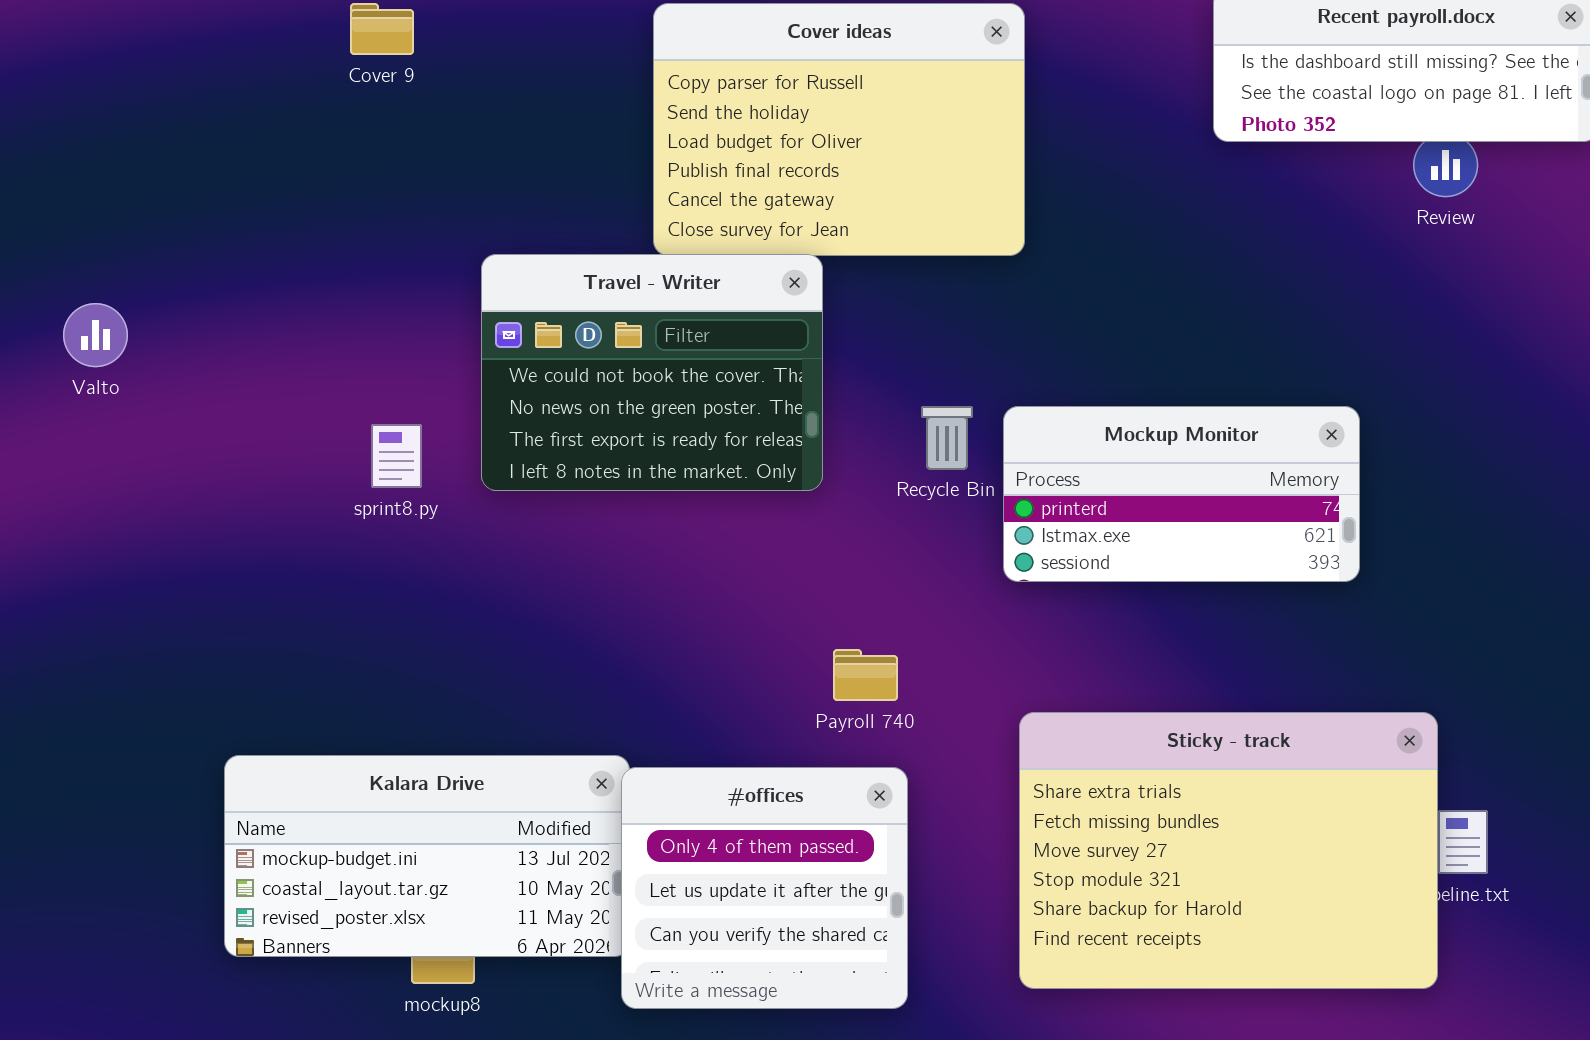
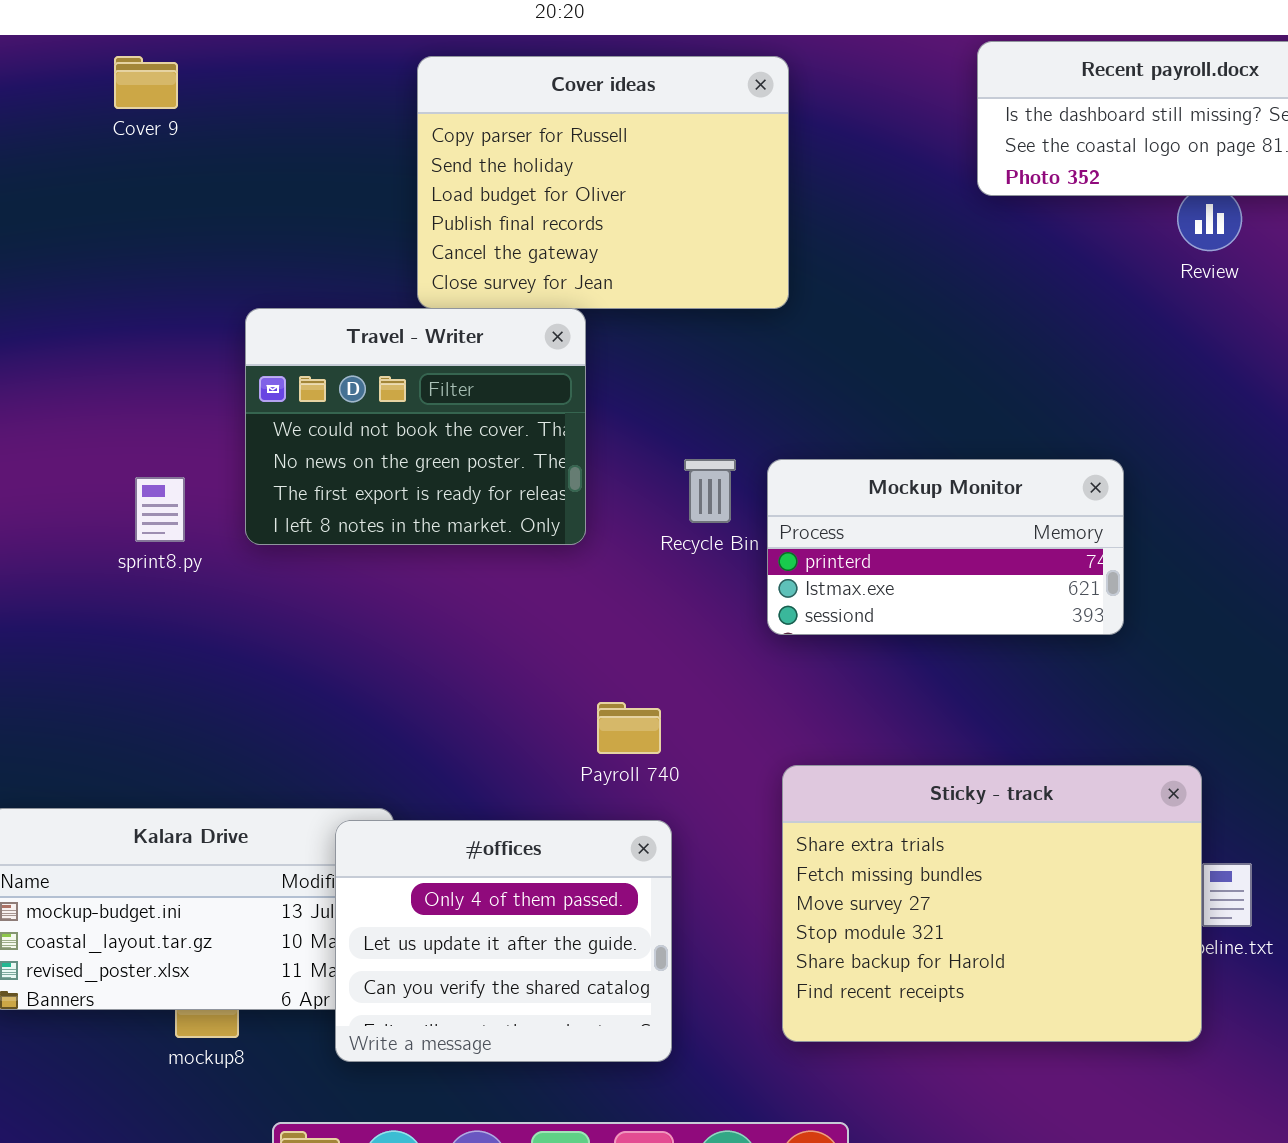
#offices: [621,767,908,1009] -> [335,820,672,1062], resized

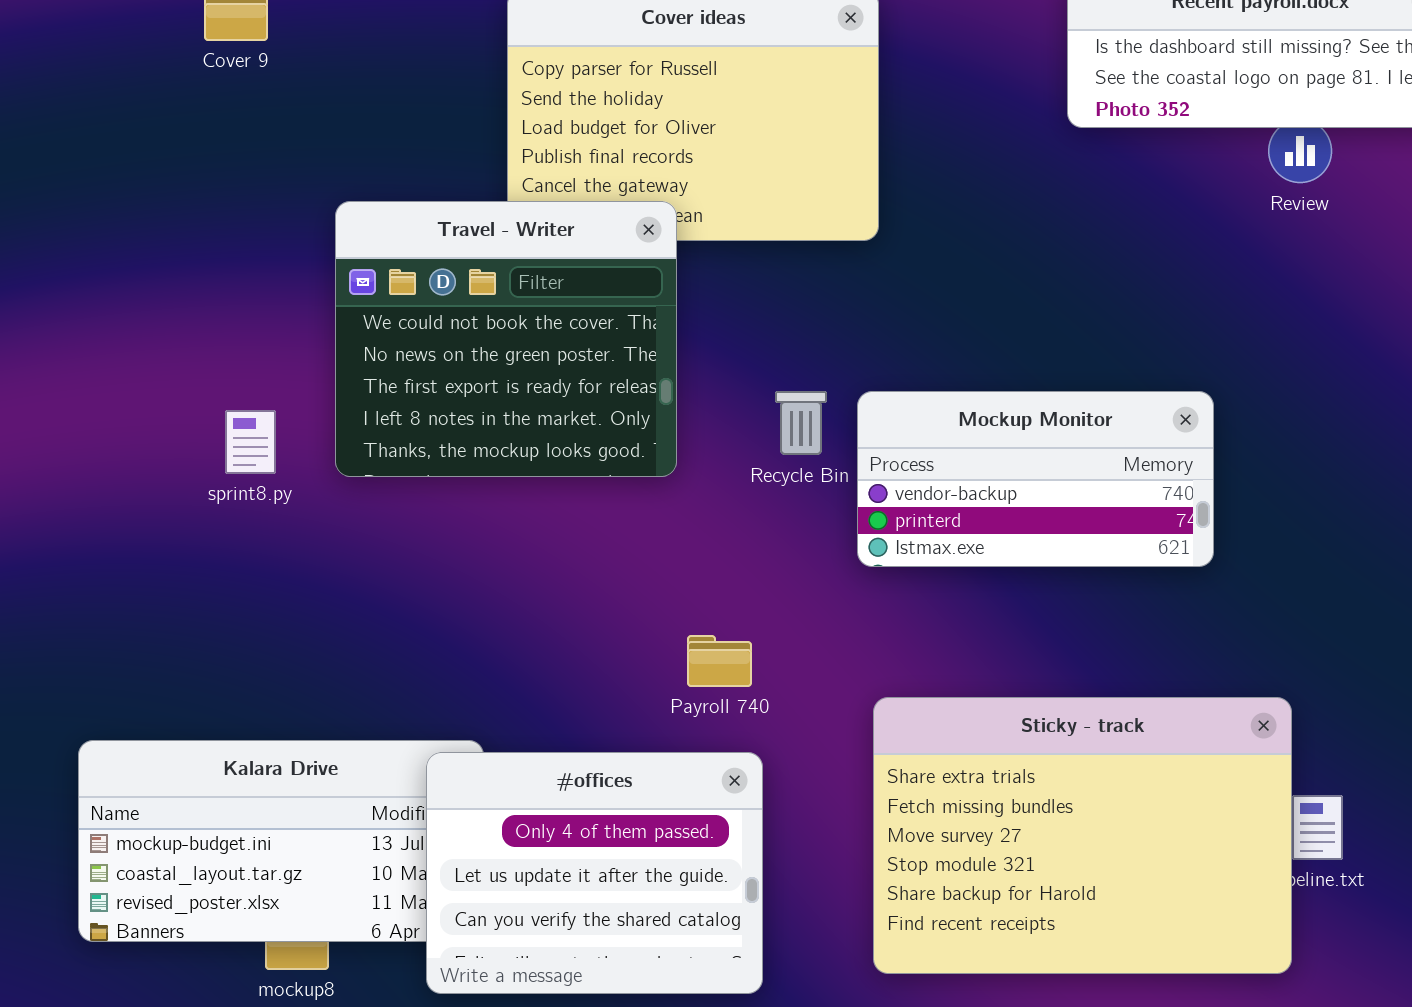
Travel - Writer: [245,308,586,545] -> [335,201,677,477], resized
Mockup Monitor: [767,459,1124,635] -> [857,391,1214,567], scrolled up 1 row

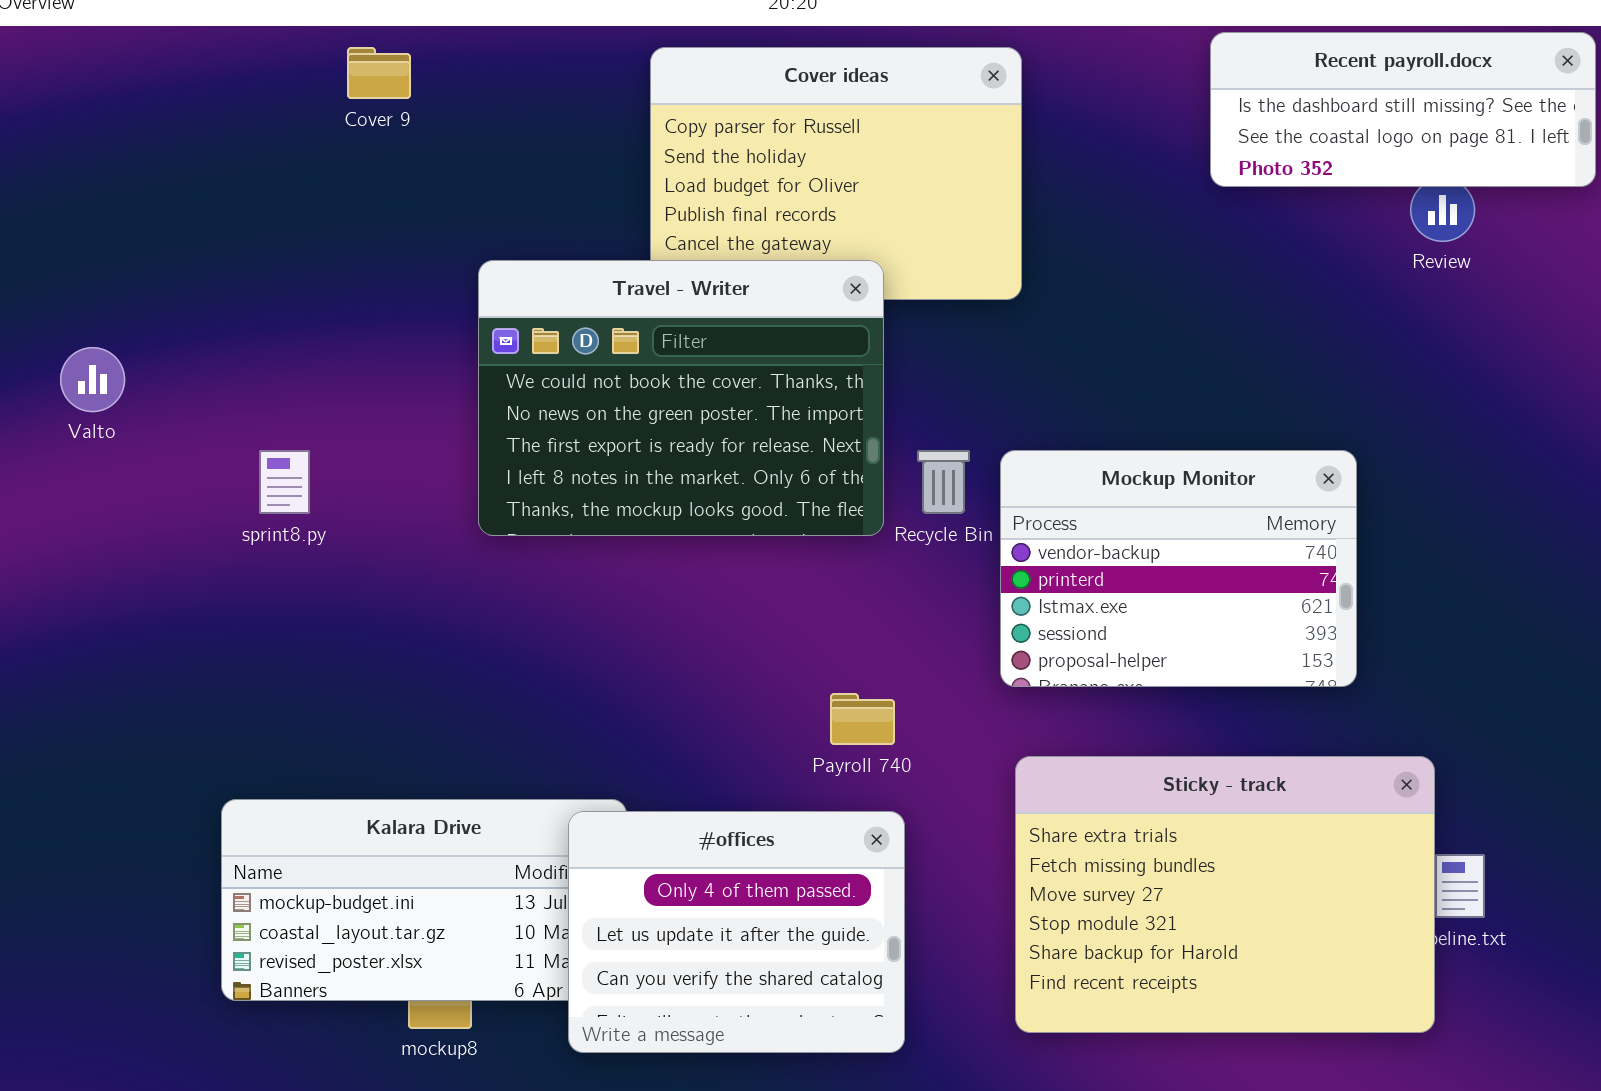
Travel - Writer: [335,201,677,477] -> [478,260,884,536], resized
Mockup Monitor: [857,391,1214,567] -> [1000,450,1357,687], resized
sprint8.py: [225,410,276,474] -> [259,450,310,514], moved

